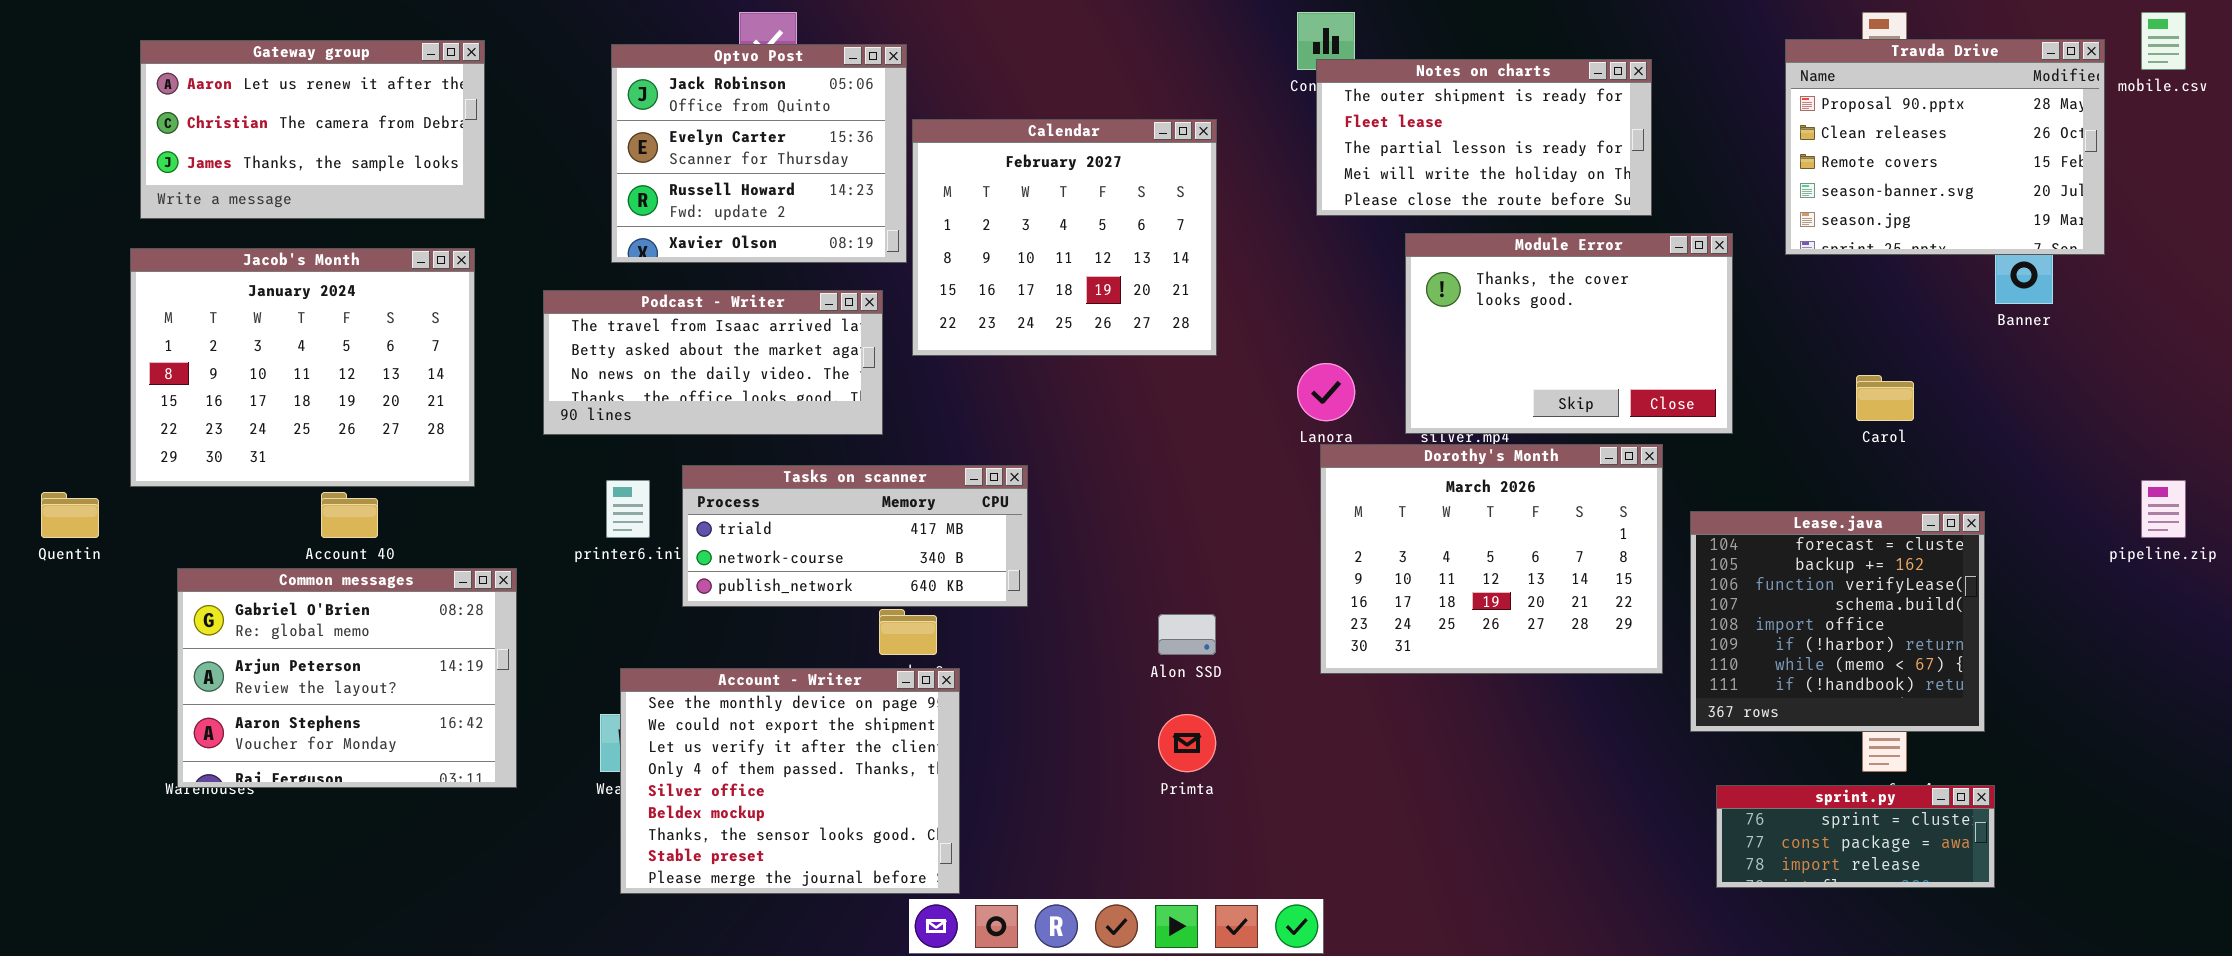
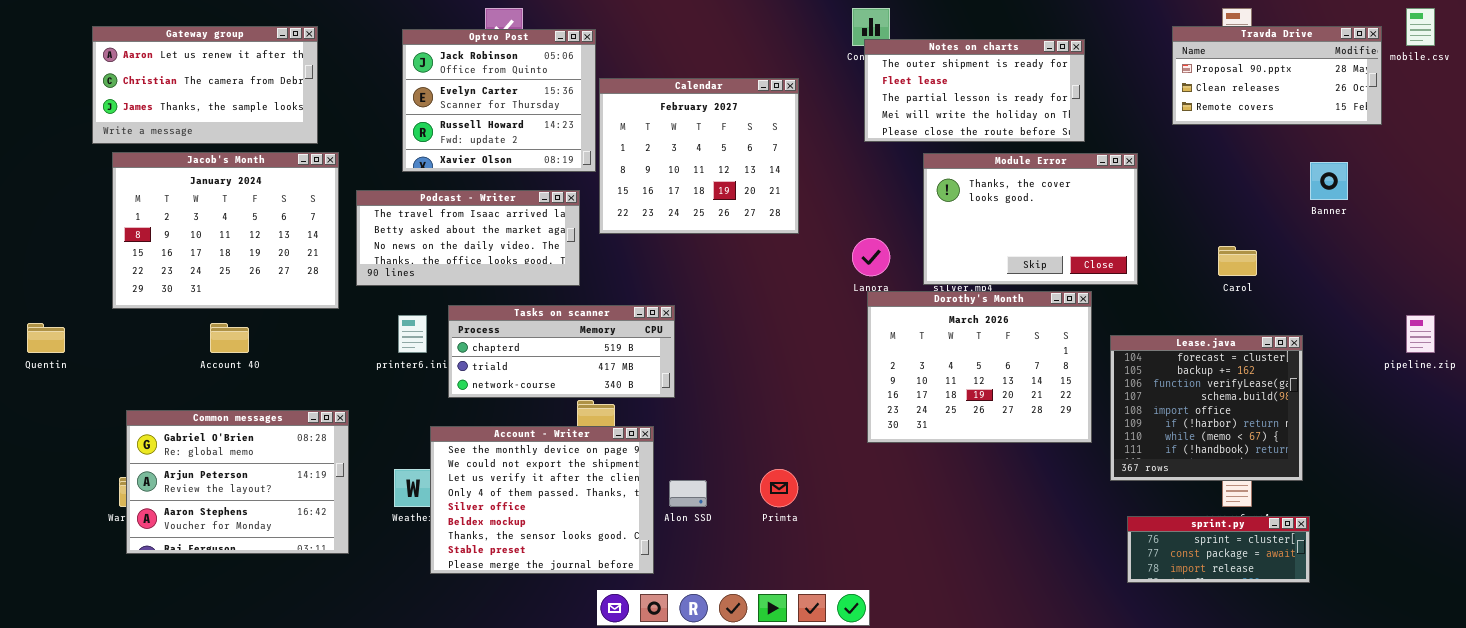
Travda Drive: [1785,39,2105,255] -> [1172,26,1382,125], resized
Jacob's Month: [130,248,475,487] -> [112,152,339,309], moved
Tasks on scanner: [682,465,1028,607] -> [448,305,675,398], scrolled up 1 row
Common messages: [177,568,517,788] -> [126,410,349,554], moved
Alon SSD: [1158,614,1216,655] -> [669,480,707,507], moved
Account - Writer: [620,668,960,894] -> [430,426,654,574], moved

